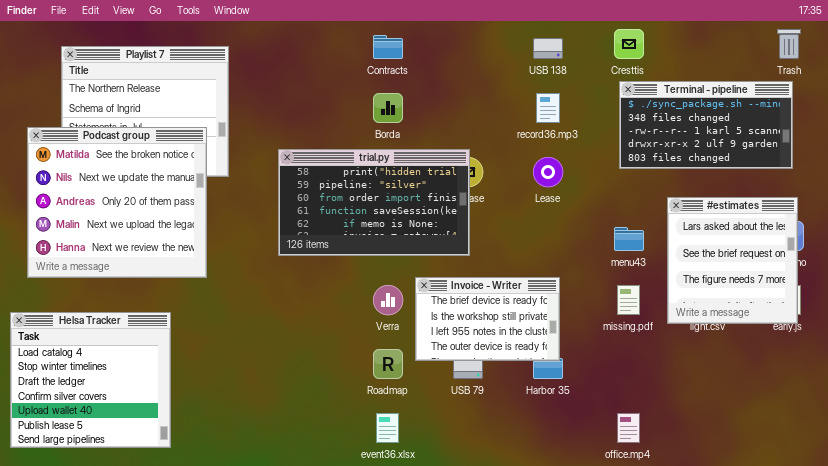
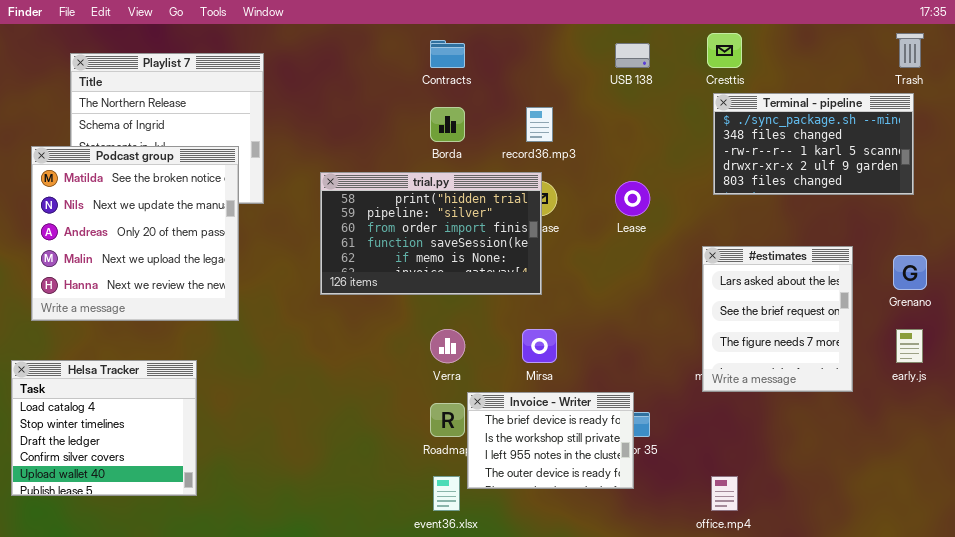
record36.mp3: [536,93,560,123] -> [526,107,553,142], moved
#estimates: [667,197,798,324] -> [702,246,853,392], moved
Invoice - Writer: [415,277,560,361] -> [467,392,634,489], moved
Helsa Tracker: [10,312,171,448] -> [11,360,197,496], resized

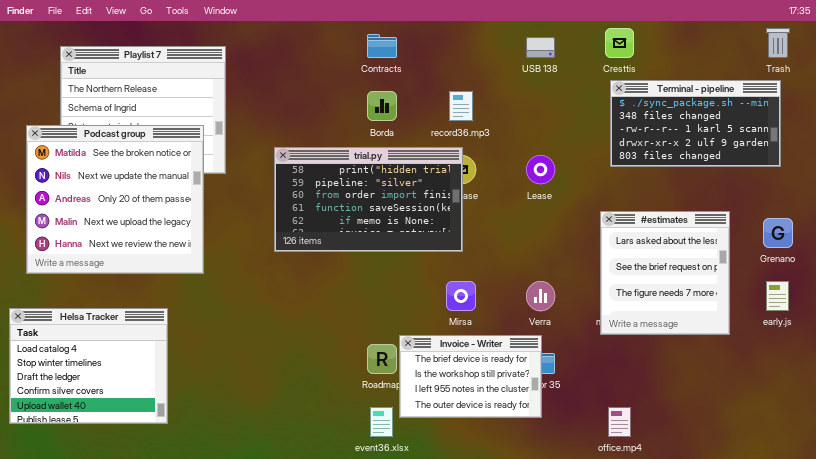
Verra: [430,329,465,363] -> [526,281,555,311], moved

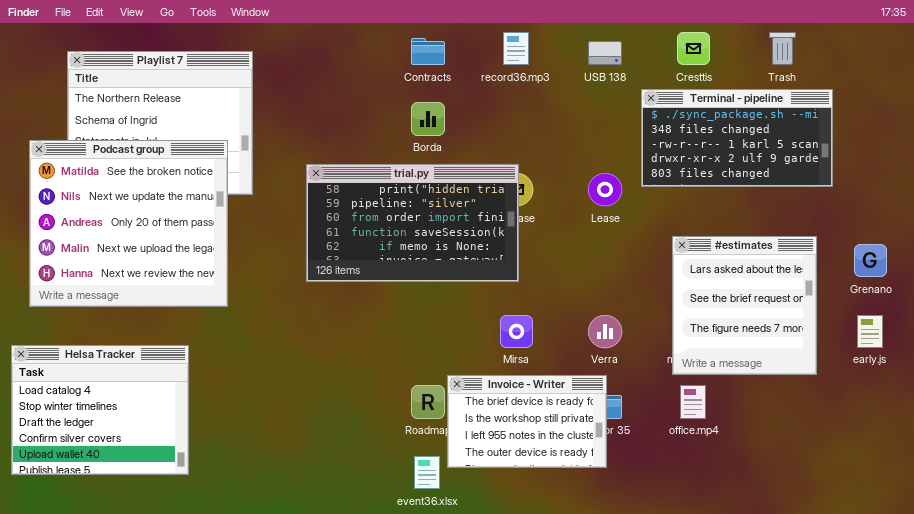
Trash: [766,28,790,58] -> [769,32,796,65], moved
Terminal - pipeline: [610,80,781,167] -> [641,89,833,187], moved
record36.mp3: [449,91,473,121] -> [503,32,529,65], moved
office.mp4: [608,407,631,437] -> [680,385,706,419], moved

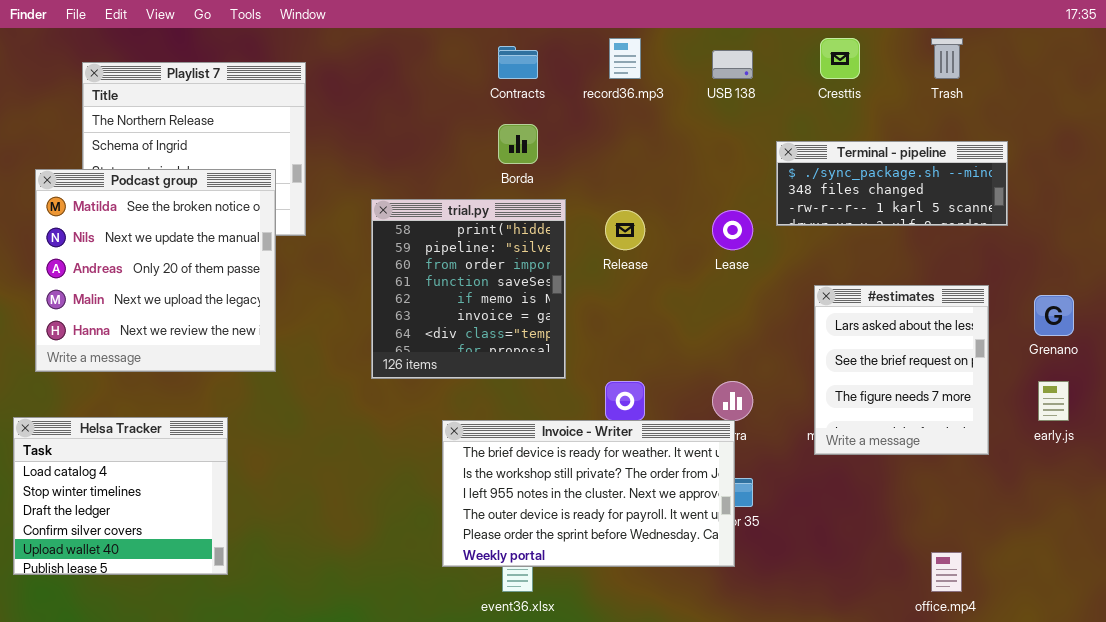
Terminal - pipeline: [641,89,833,187] -> [776,141,1008,226], resized
trial.py: [306,164,519,282] -> [371,199,566,379], resized
Invoice - Writer: [447,375,607,468] -> [442,420,735,567], resized
office.mp4: [680,385,706,419] -> [931,552,962,592], moved

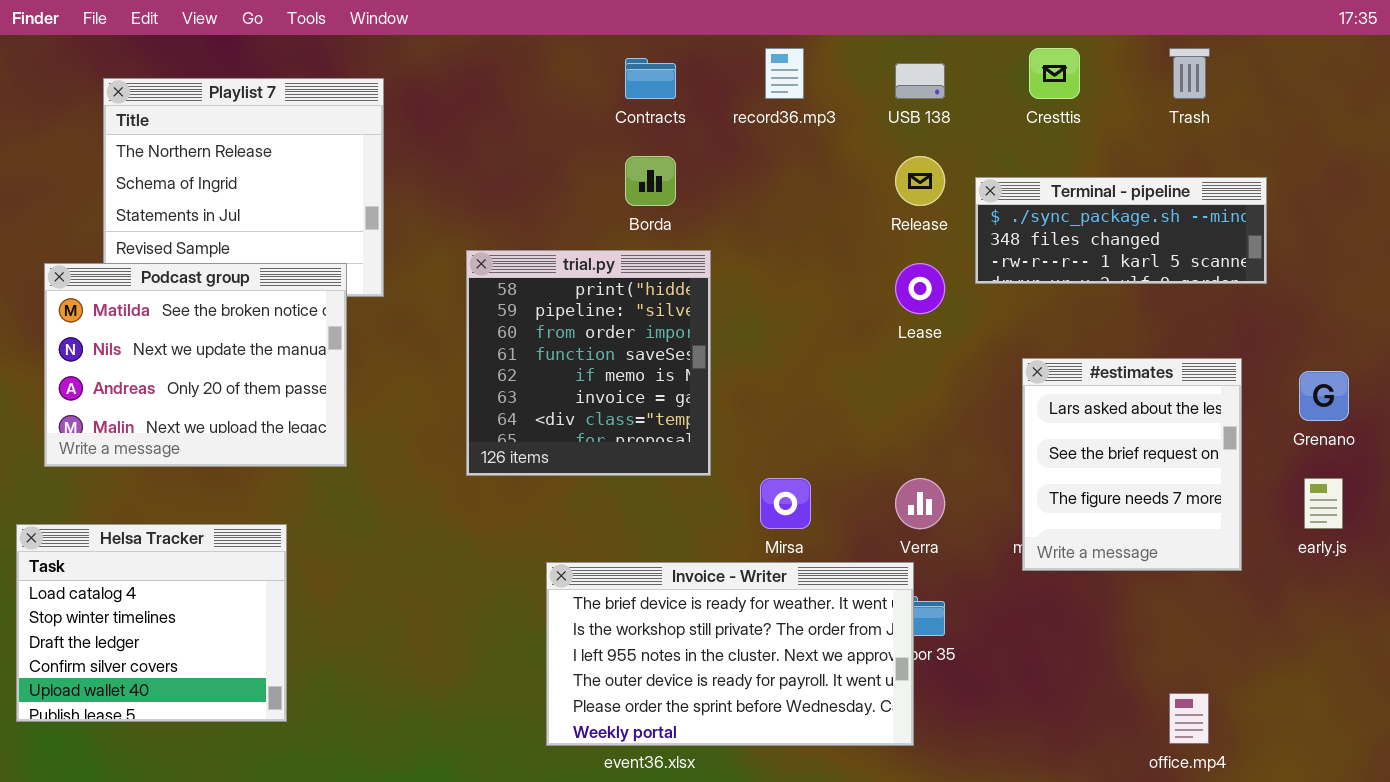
Podcast group: [35,169,276,372] -> [44,263,347,467], resized
Release: [605,210,645,250] -> [895,156,945,206], moved
Invoice - Writer: [442,420,735,567] -> [546,562,914,746], moved

